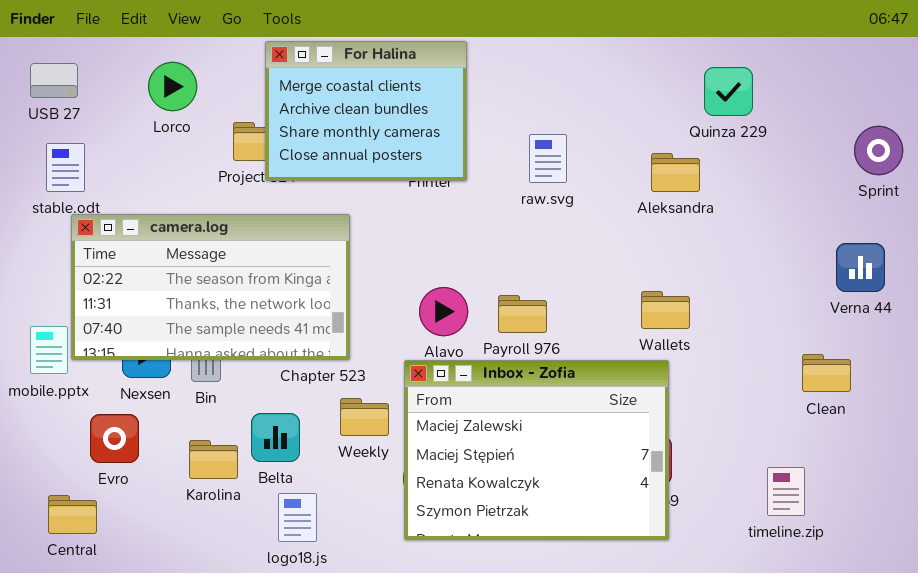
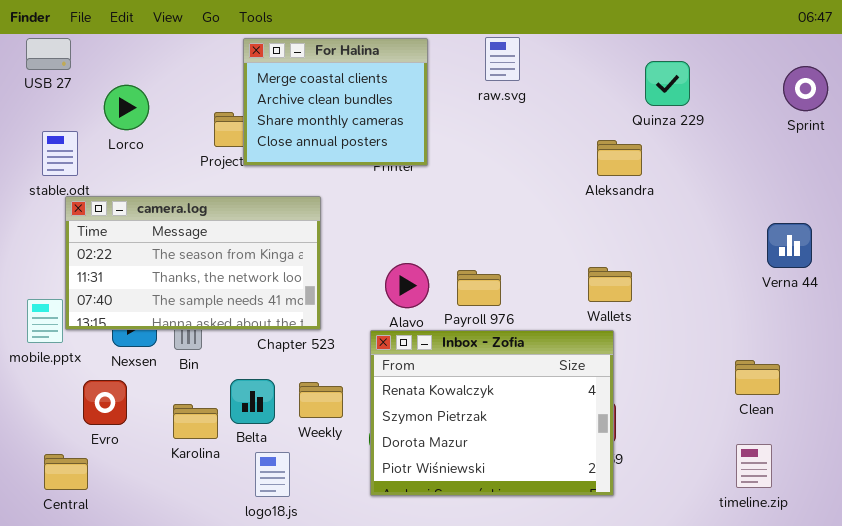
Lorco: [148,62,197,111] -> [104,85,149,130], moved
USB 27: [30,63,78,98] -> [26,38,71,70], moved
Sprint: [854,126,903,175] -> [783,66,828,111], moved
raw.svg: [529,134,567,183] -> [485,37,520,81], moved
Clean: [802,354,851,392] -> [735,360,780,395], moved
Inbox - Zofia: [404,360,669,540] -> [370,330,614,496], scrolled down 2 rows
Weekly: [340,398,389,436] -> [299,382,343,418], moved
timeline.zip: [767,467,805,516] -> [736,444,772,488], moved

